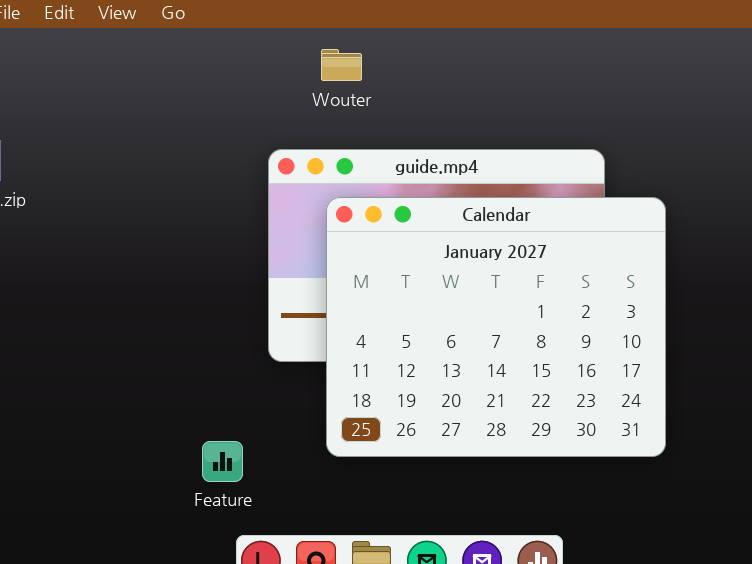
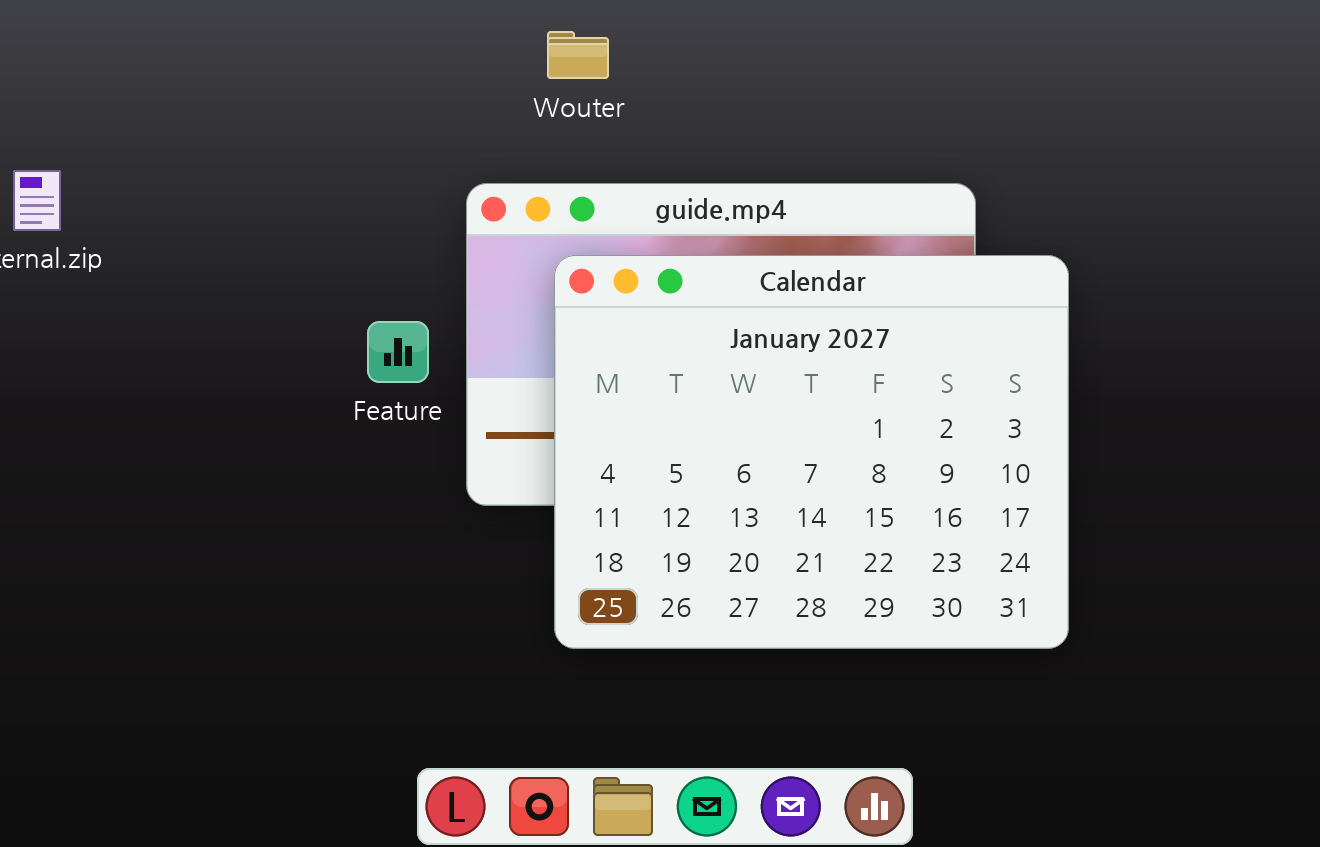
Feature: [202,441,243,482] -> [367,321,429,383], moved

